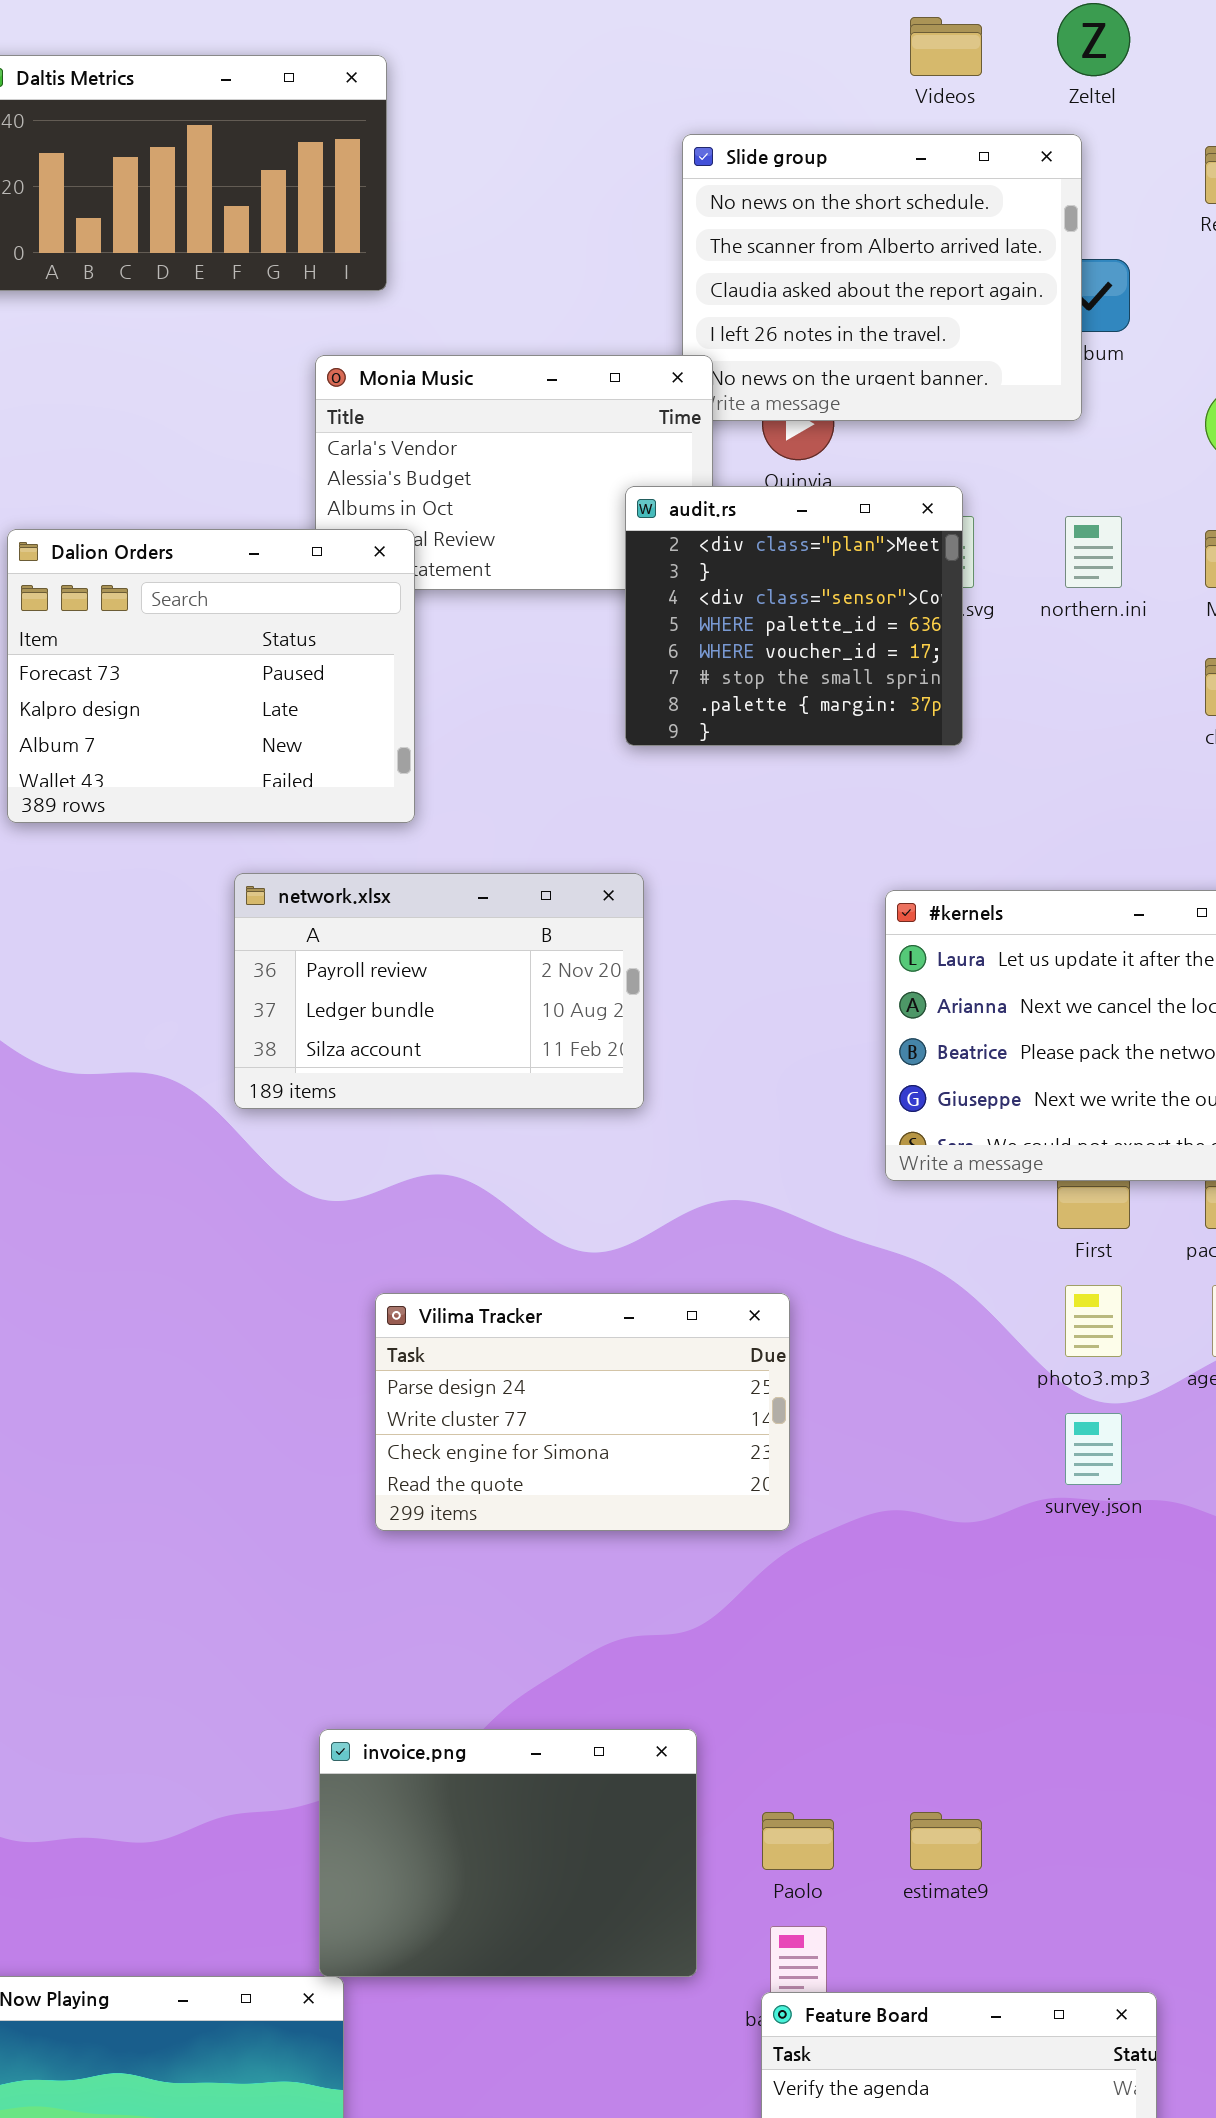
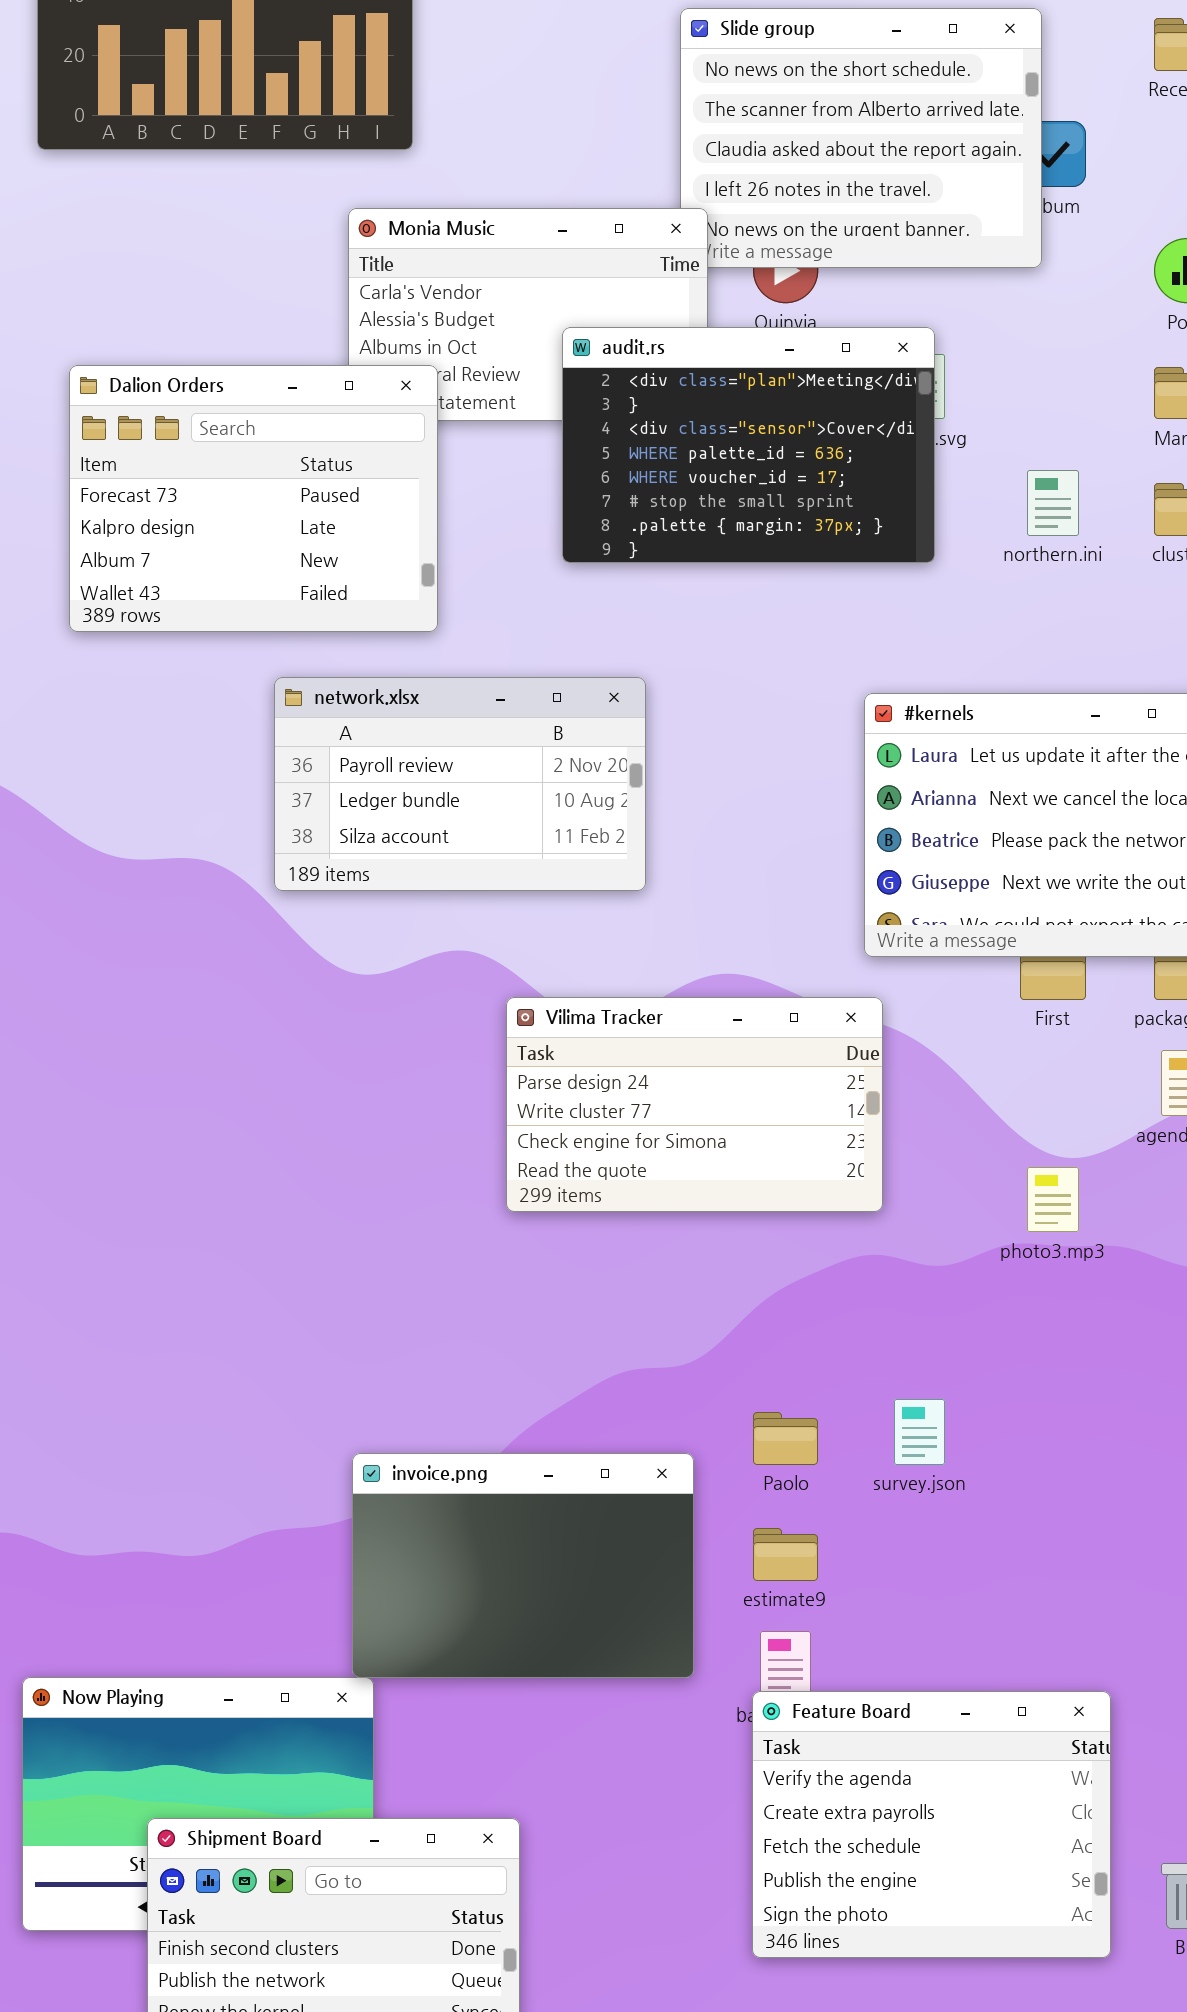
audit.rs: [625,486,963,746] -> [562,327,935,563], resized
northern.ini: [1065,516,1122,588] -> [1027,470,1079,536], moved
photo3.mp3: [1065,1285,1122,1357] -> [1027,1167,1079,1232], moved
Vilima Tracker: [375,1293,790,1531] -> [506,997,883,1212], moved
survey.json: [1065,1413,1122,1485] -> [894,1399,945,1465], moved
Paolo: [762,1812,834,1870] -> [753,1412,818,1465], moved
estimate9: [910,1812,982,1870] -> [753,1528,818,1581], moved

